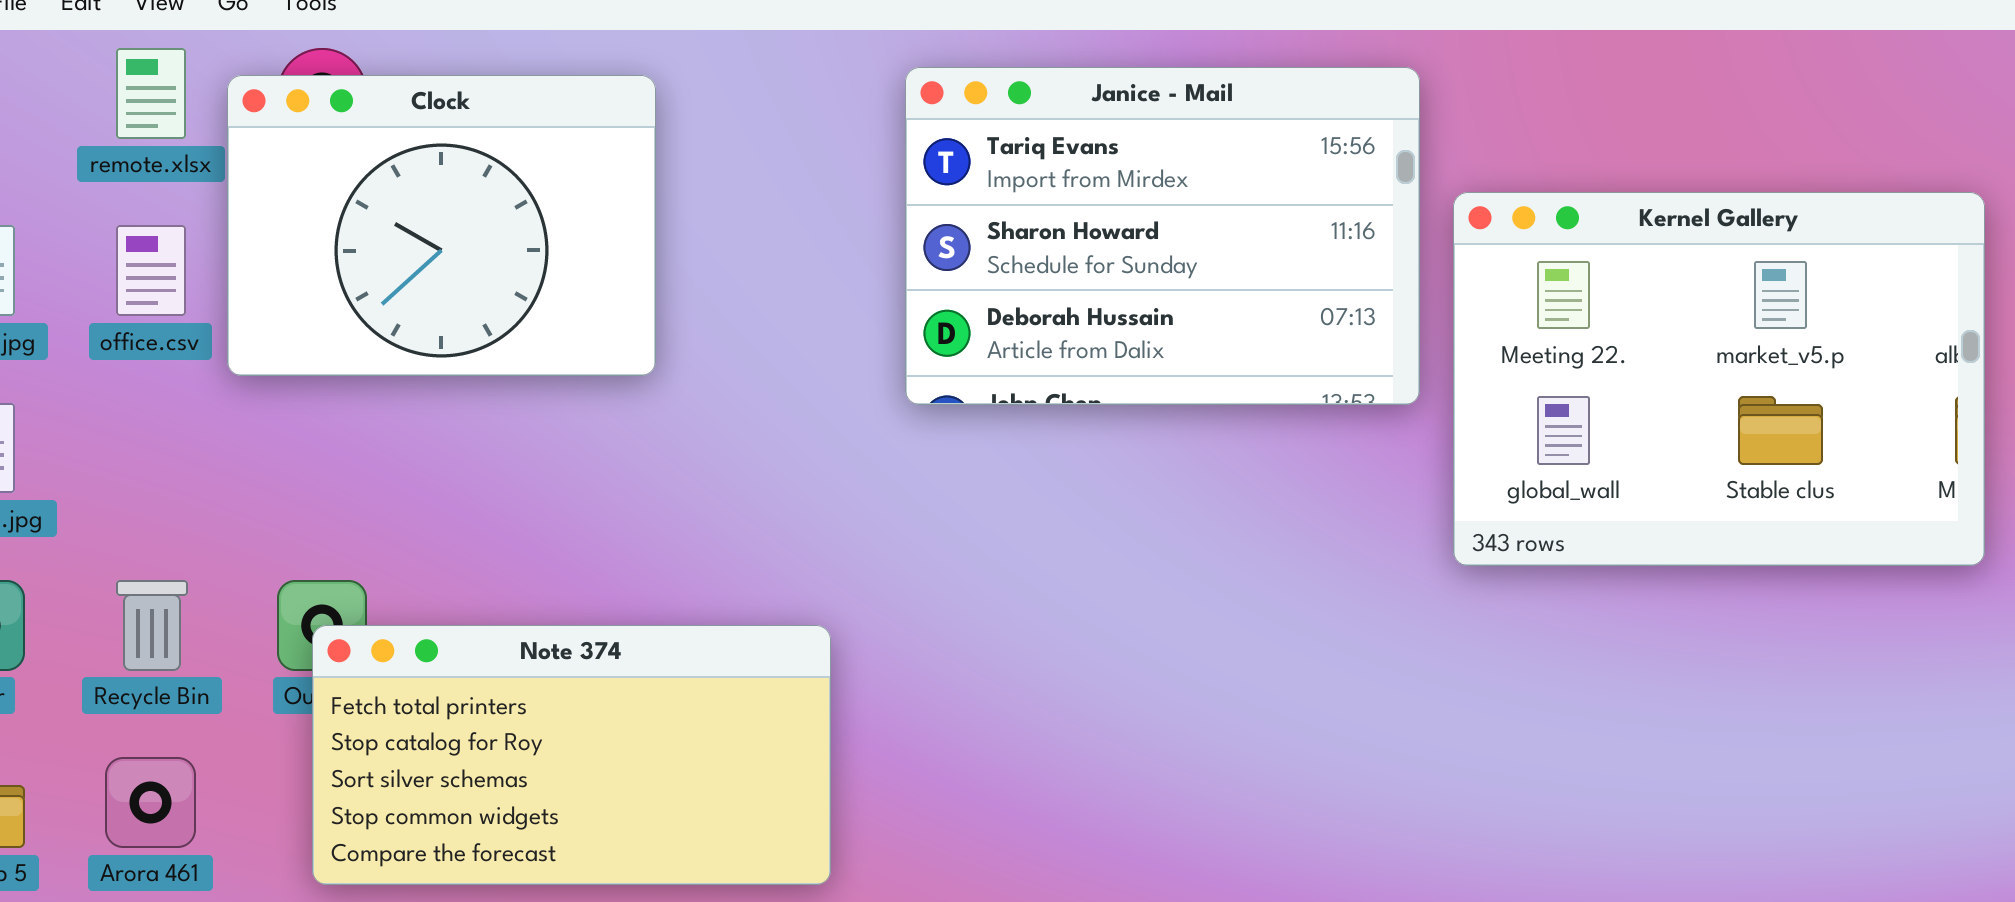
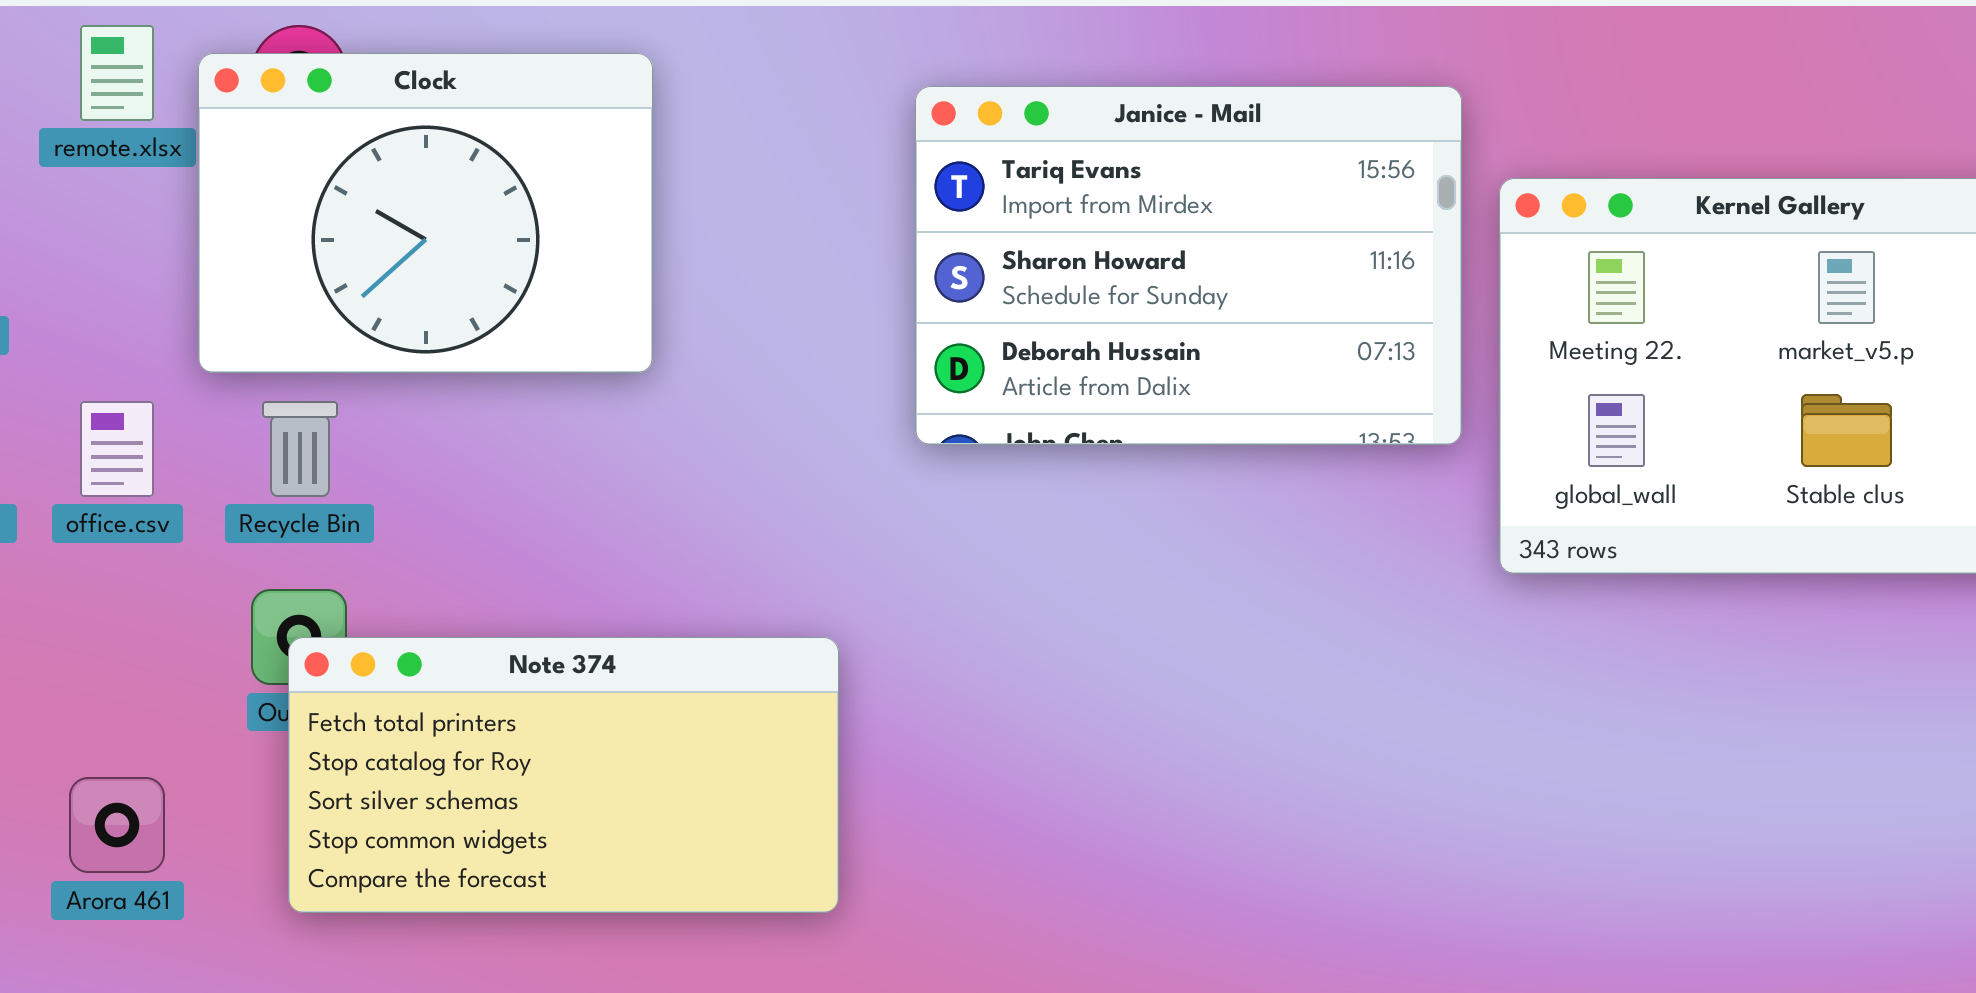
Janice - Mail: [905,67,1420,405] -> [915,86,1462,445], moved
office.csv: [116,225,186,316] -> [80,401,154,497], moved
Recycle Bin: [116,580,188,671] -> [262,401,338,497], moved

